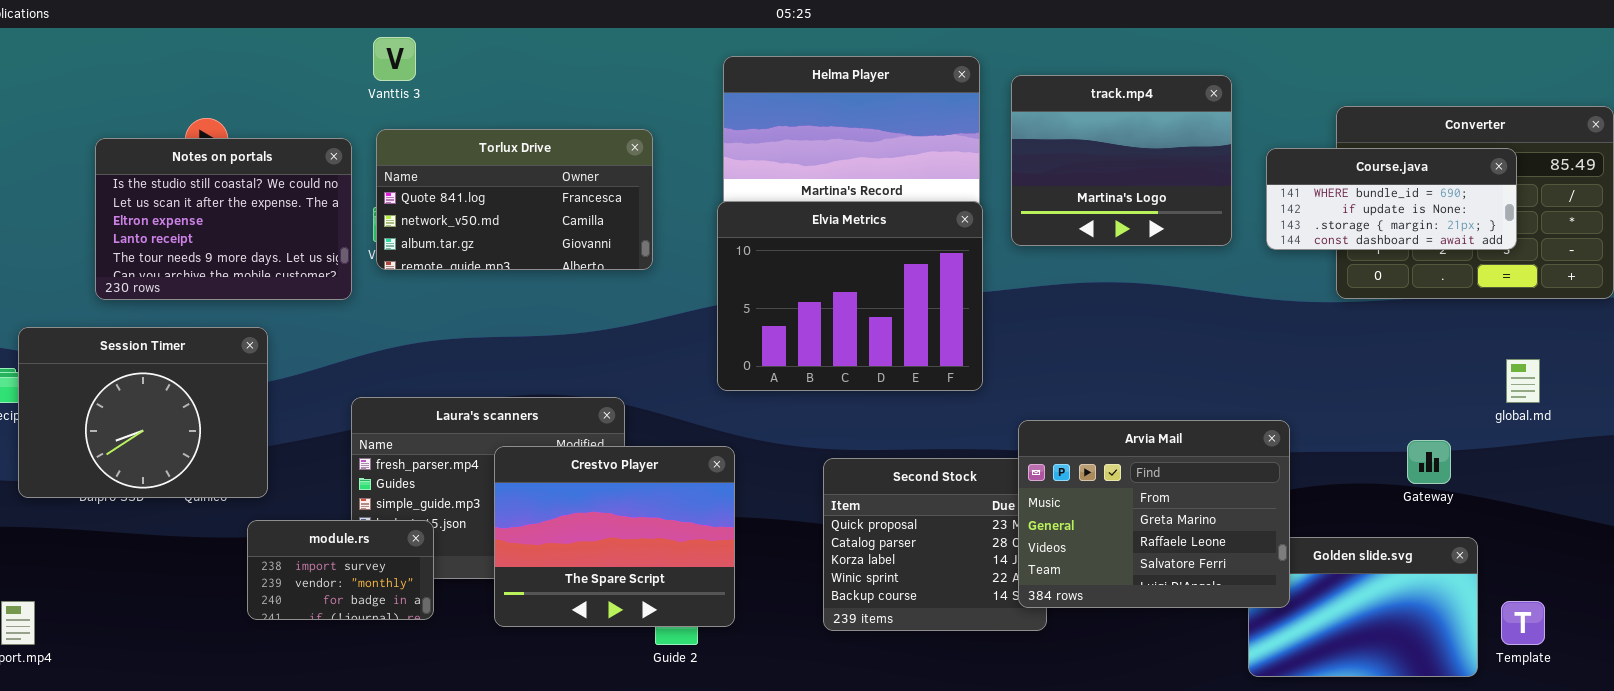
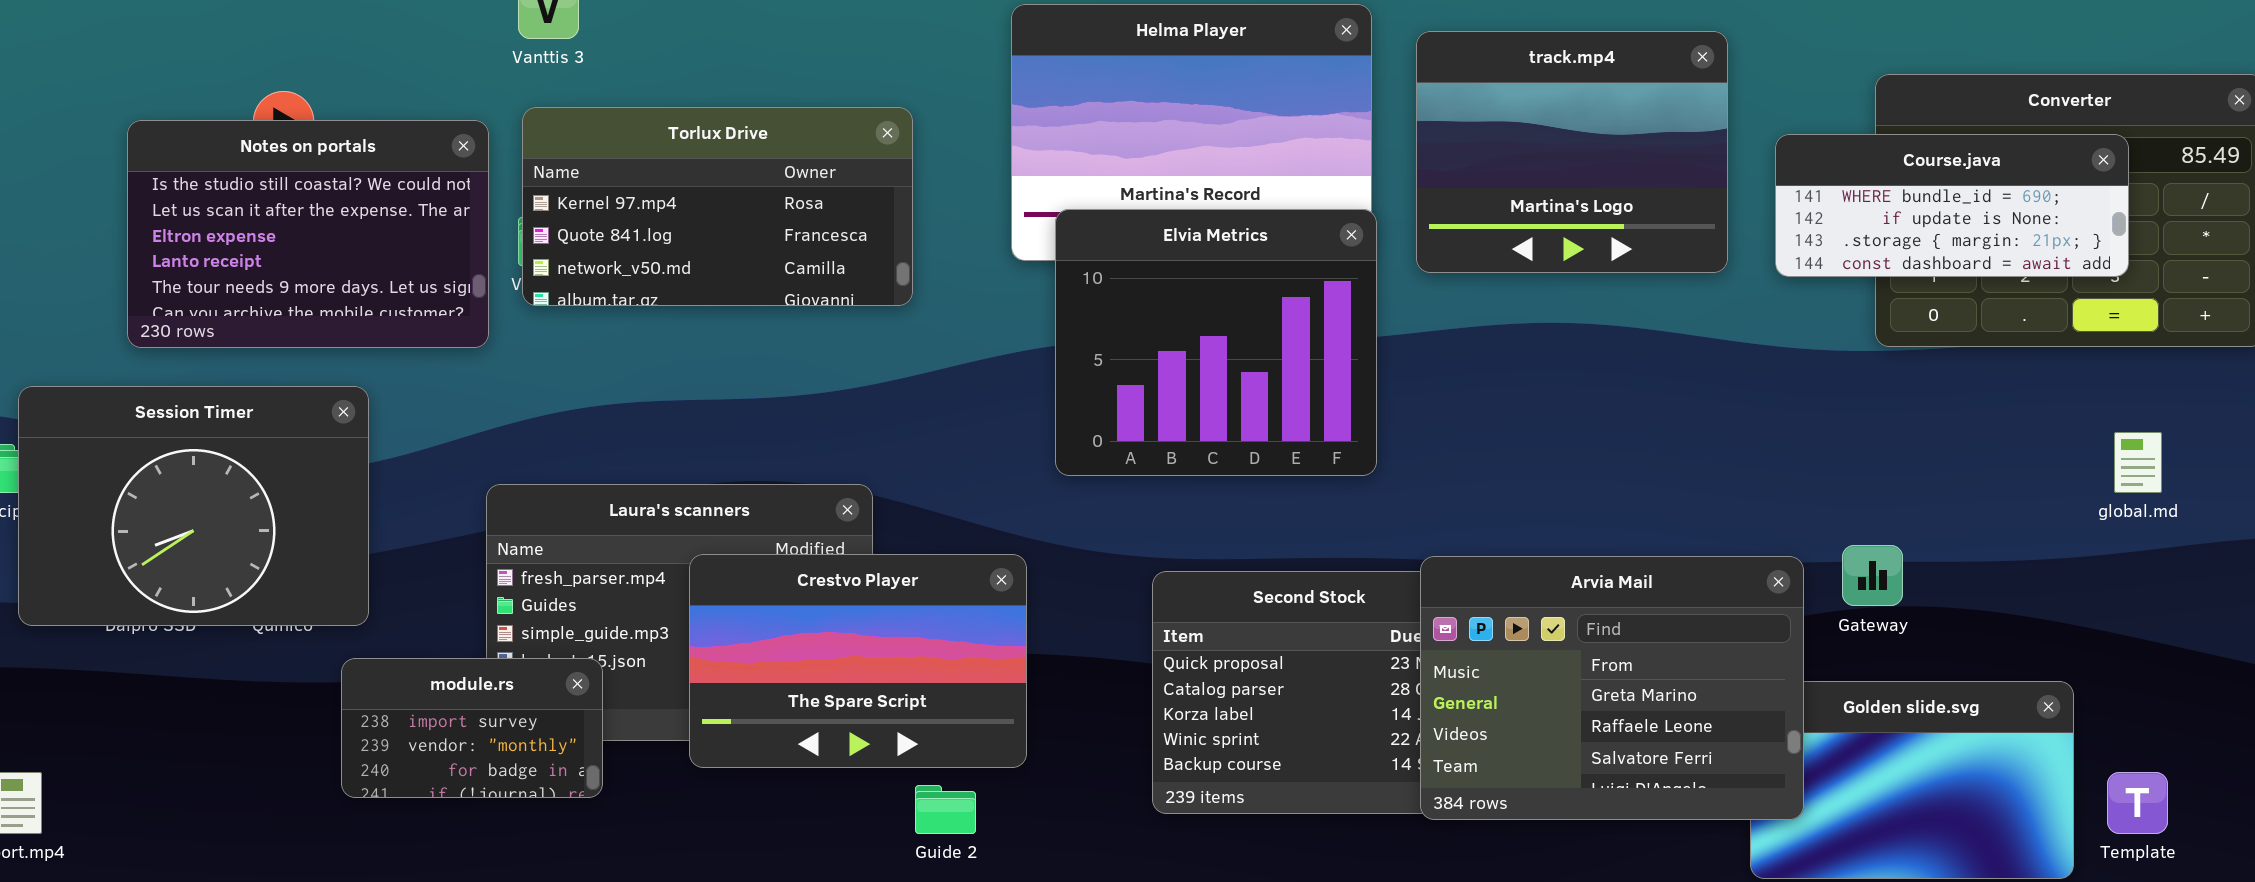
Torlux Drive: [376,129,653,270] -> [522,107,913,306], scrolled up 1 row
Elvia Metrics: [717,201,983,391] -> [1055,209,1377,476], resized
Arvia Mail: [1018,420,1290,608] -> [1420,556,1804,820], moved
Gateway: [1407,440,1451,484] -> [1842,545,1903,606], moved
Crestvo Player: [494,446,735,627] -> [689,554,1027,768], resized

